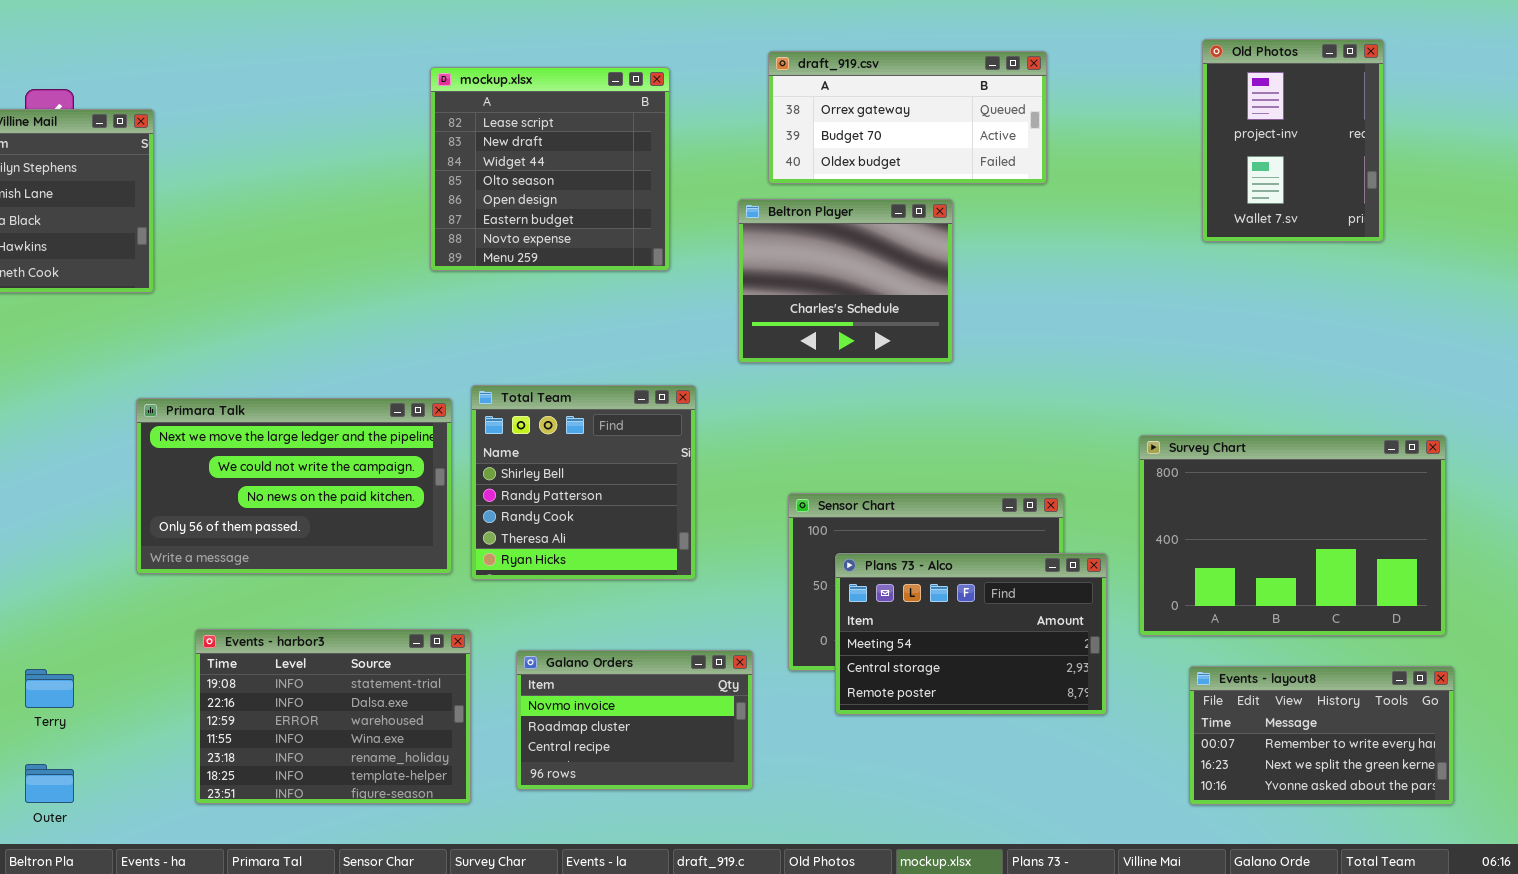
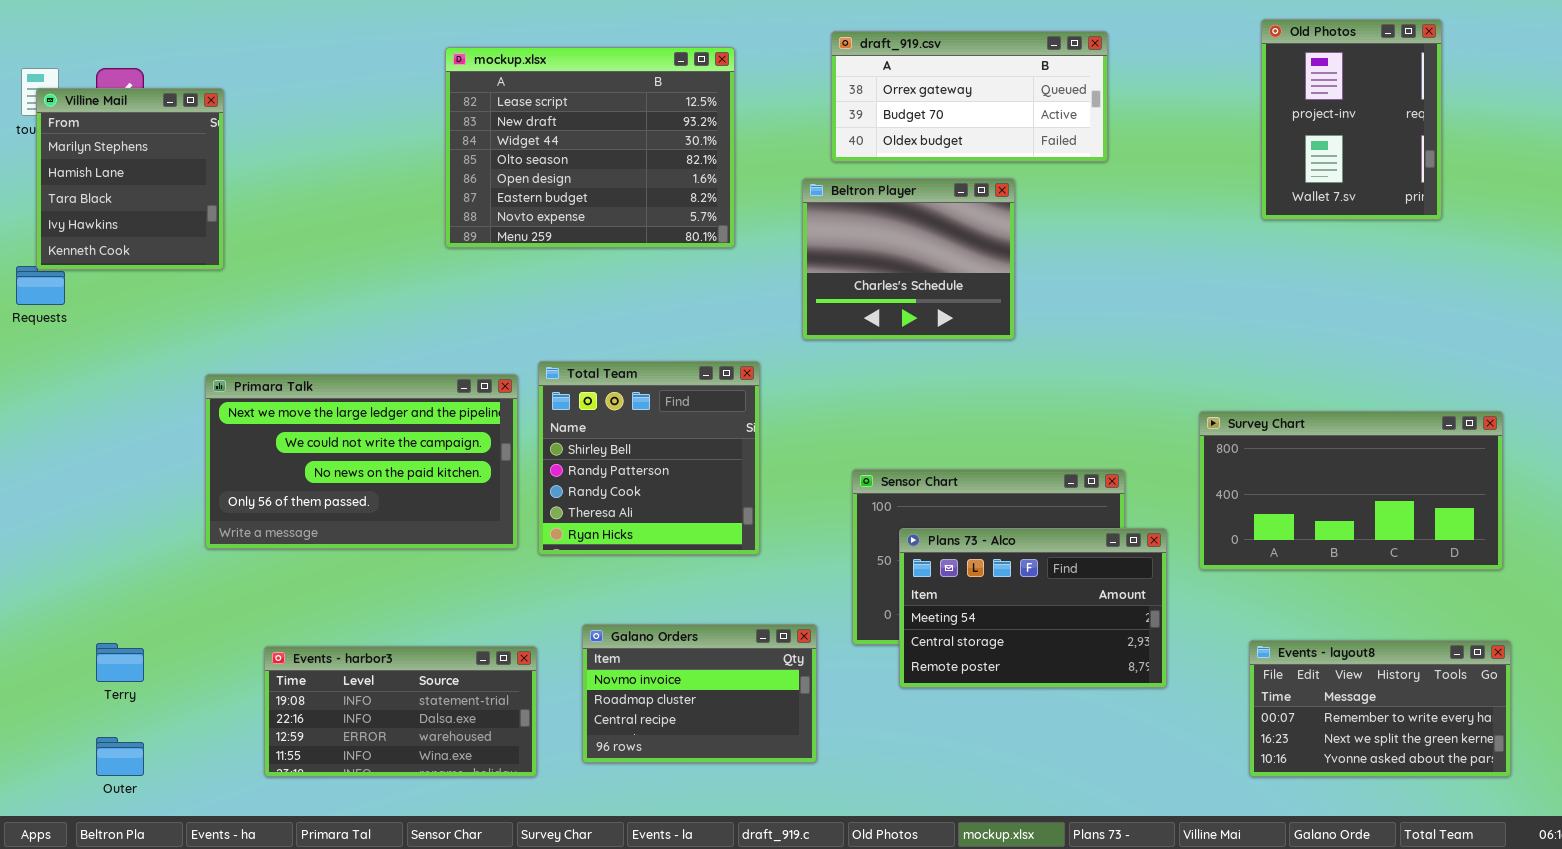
mockup.xlsx: [430,67,670,271] -> [445,47,735,248], resized
Survey Chart: [1139,435,1446,636] -> [1199,411,1503,570], resized
Events - harbor3: [195,629,471,804] -> [264,646,537,777], resized

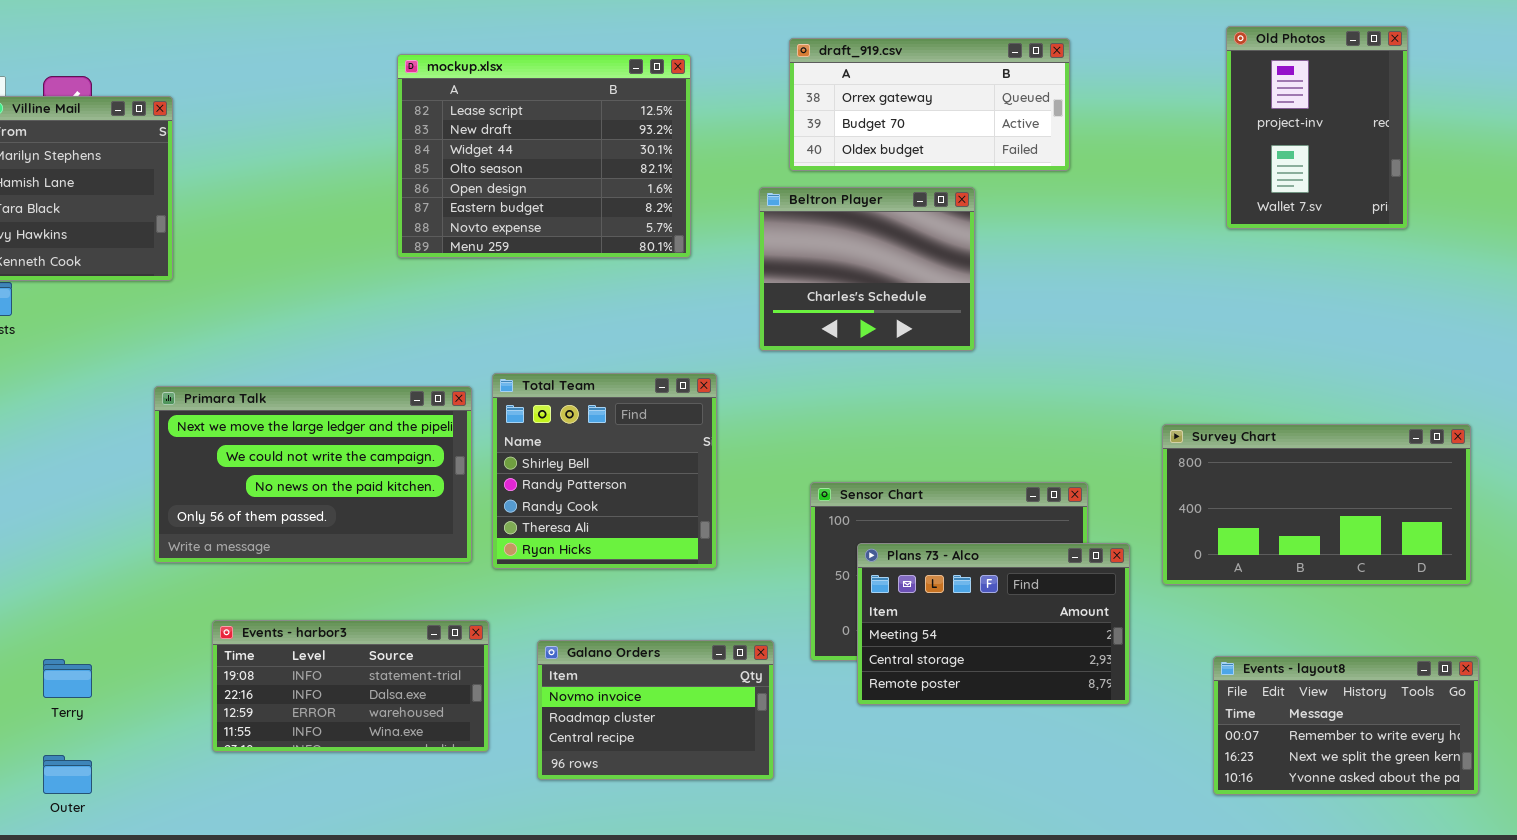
Events - harbor3: [264,646,537,777] -> [212,620,489,752], moved

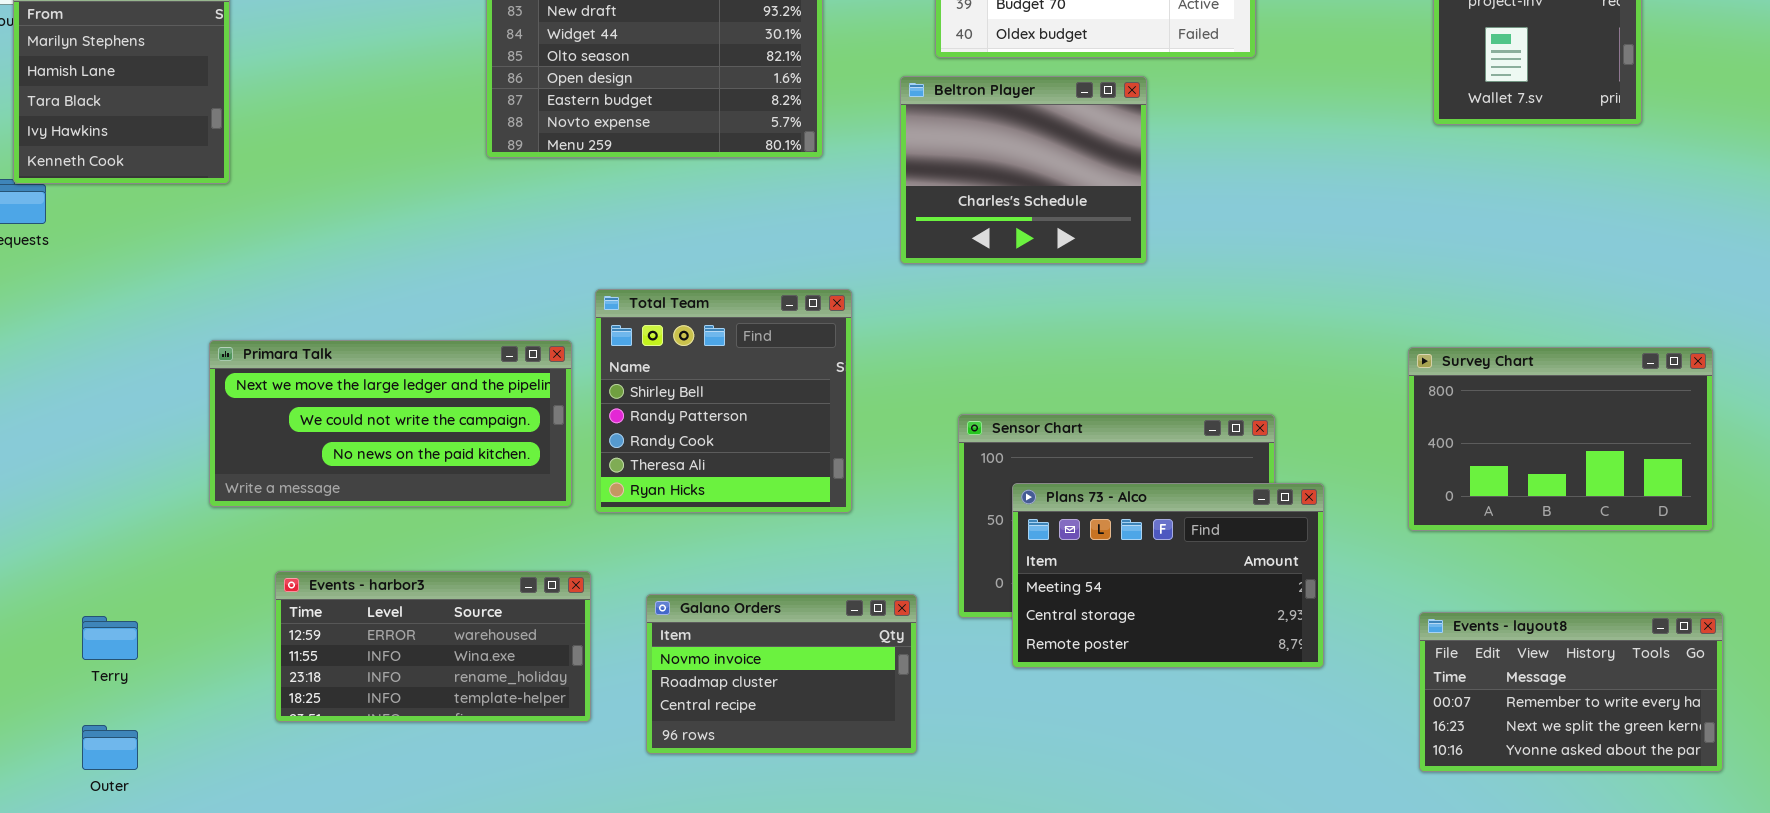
Primara Talk: [154,386,472,563] -> [209,340,572,507], resized
Survey Chart: [1162,424,1471,585] -> [1408,347,1713,531], resized
Events - harbor3: [212,620,489,752] -> [275,571,591,722], scrolled down 2 rows

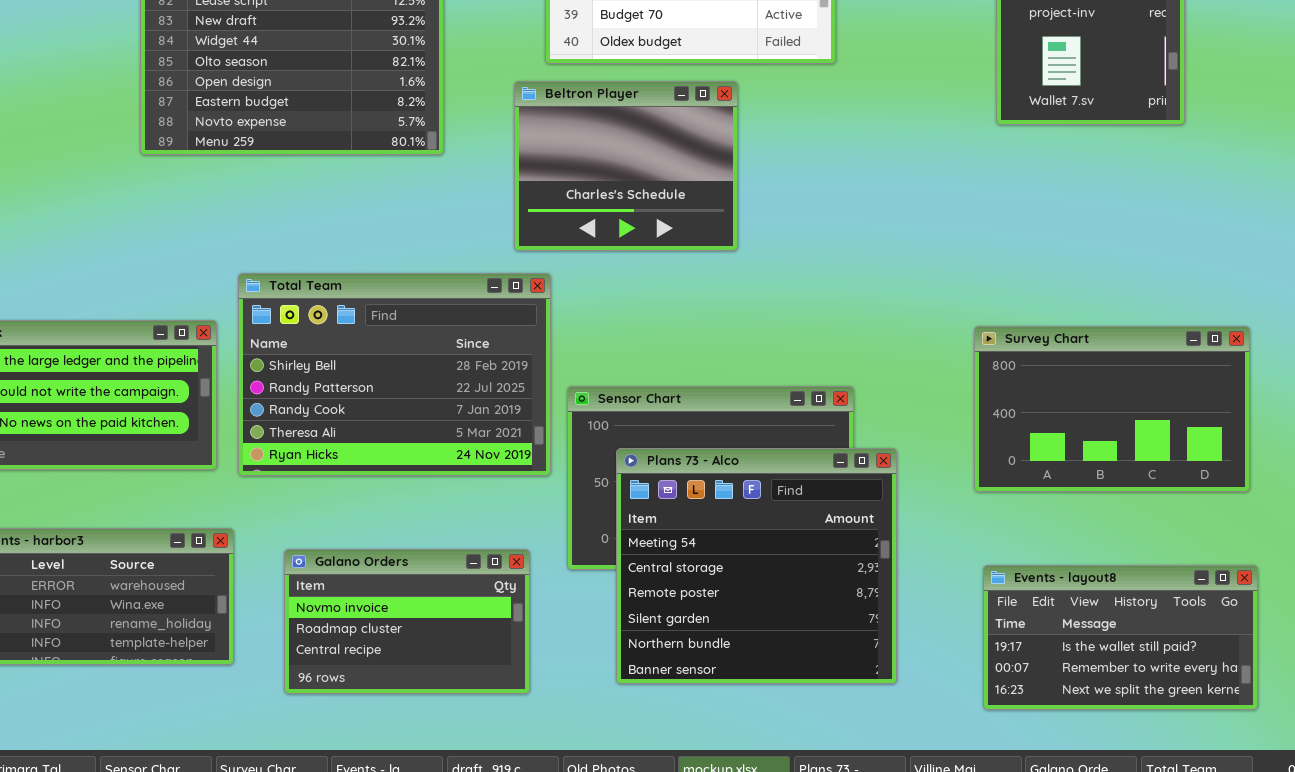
Total Team: [595,289,852,513] -> [238,273,551,476], resized
Plans 73 - Alco: [1012,483,1324,668] -> [616,448,897,684], resized
Events - layout8: [1419,612,1723,772] -> [983,565,1258,710], scrolled up 1 row

